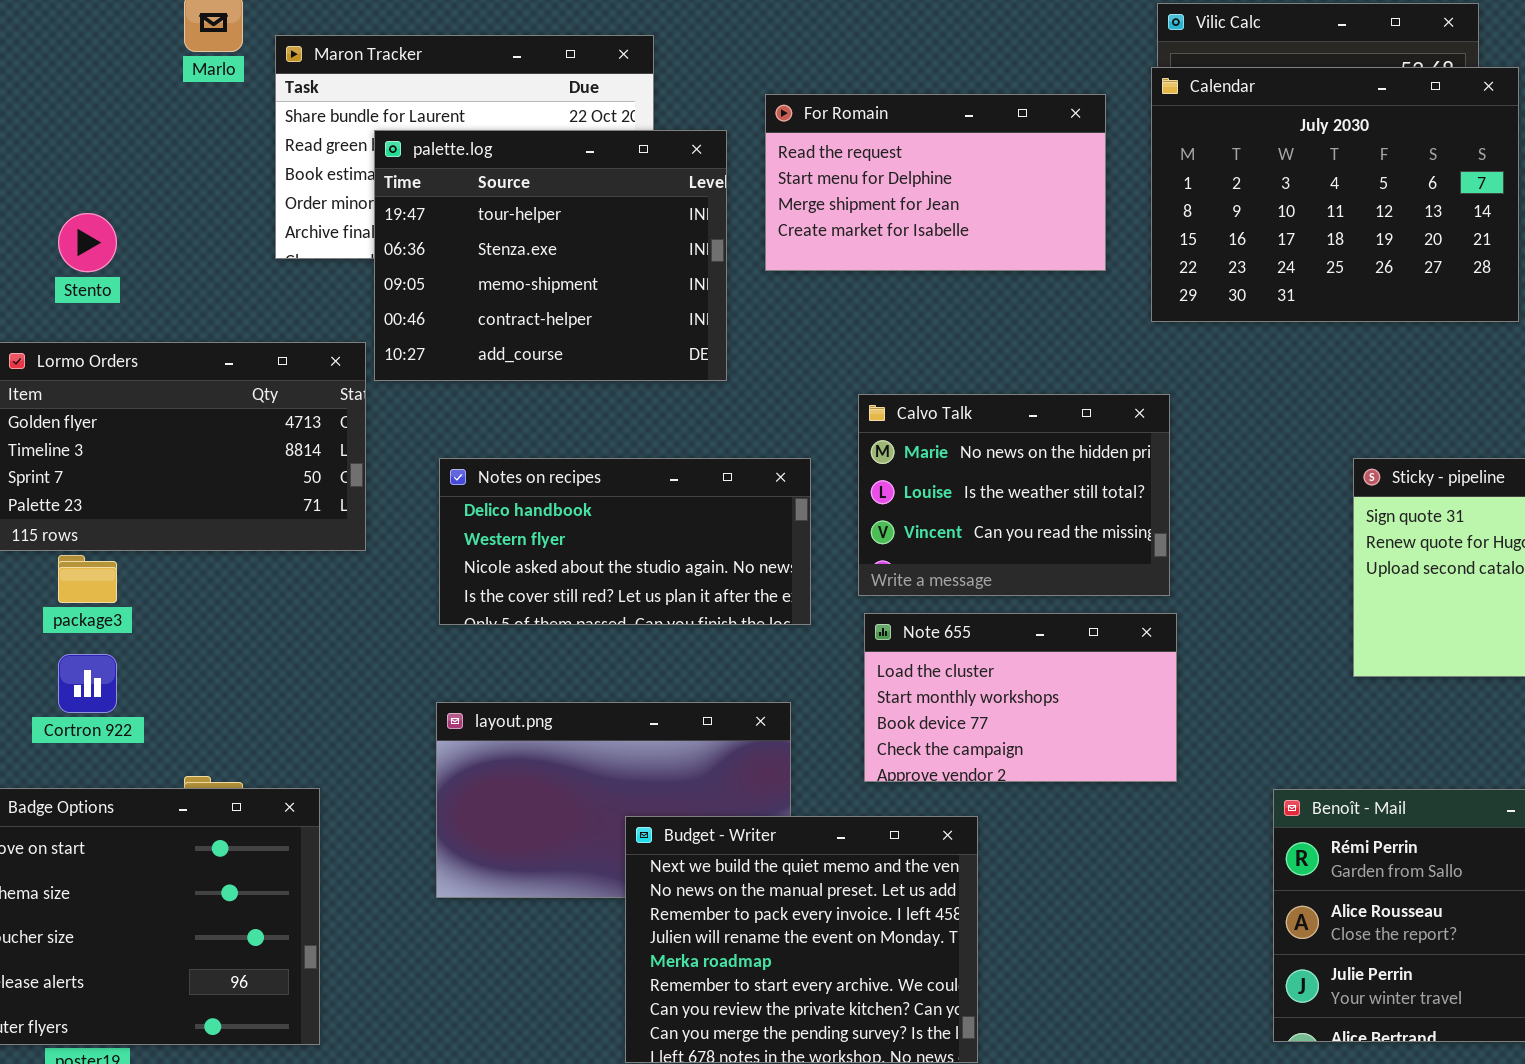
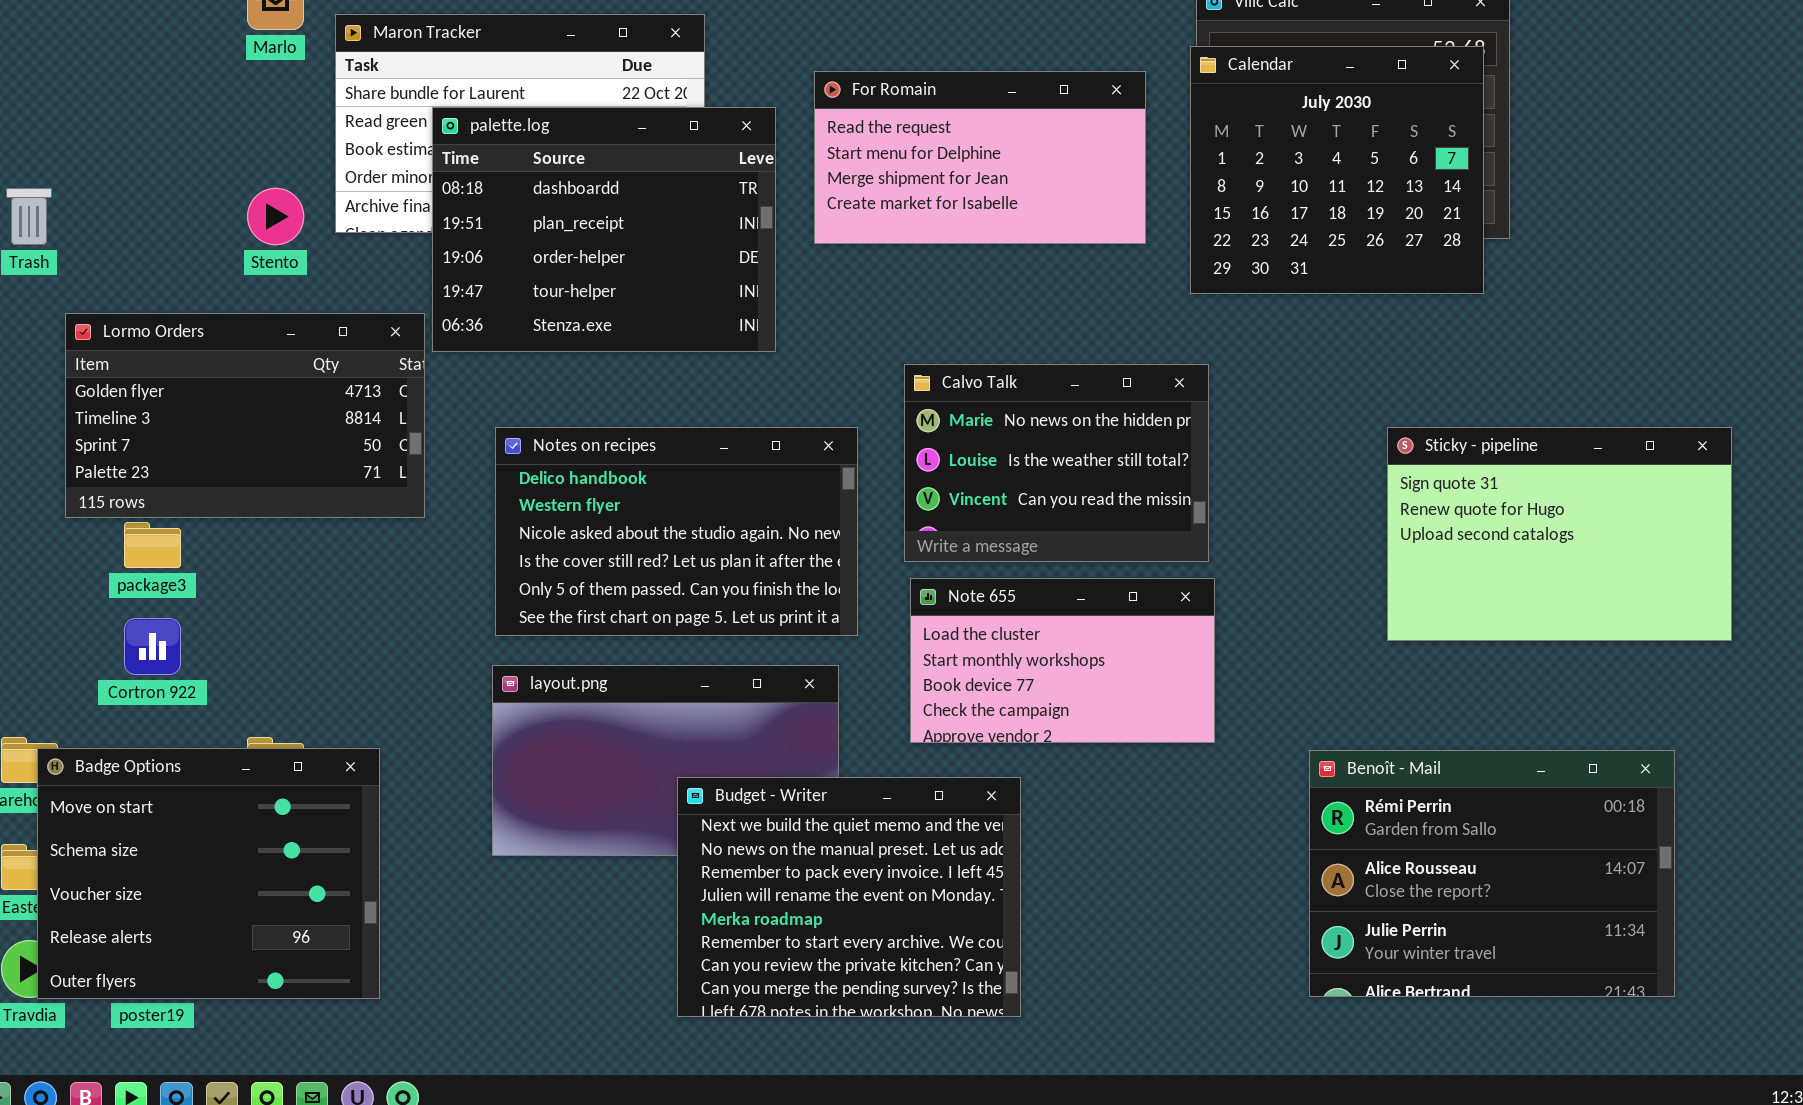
Calendar: [1151,67,1519,322] -> [1190,46,1484,294], resized
palette.log: [374,130,727,381] -> [432,107,776,352], scrolled up 3 rows
Stento: [58,213,117,272] -> [247,188,304,245], moved
Notes on recipes: [439,458,811,625] -> [495,427,858,636], resized

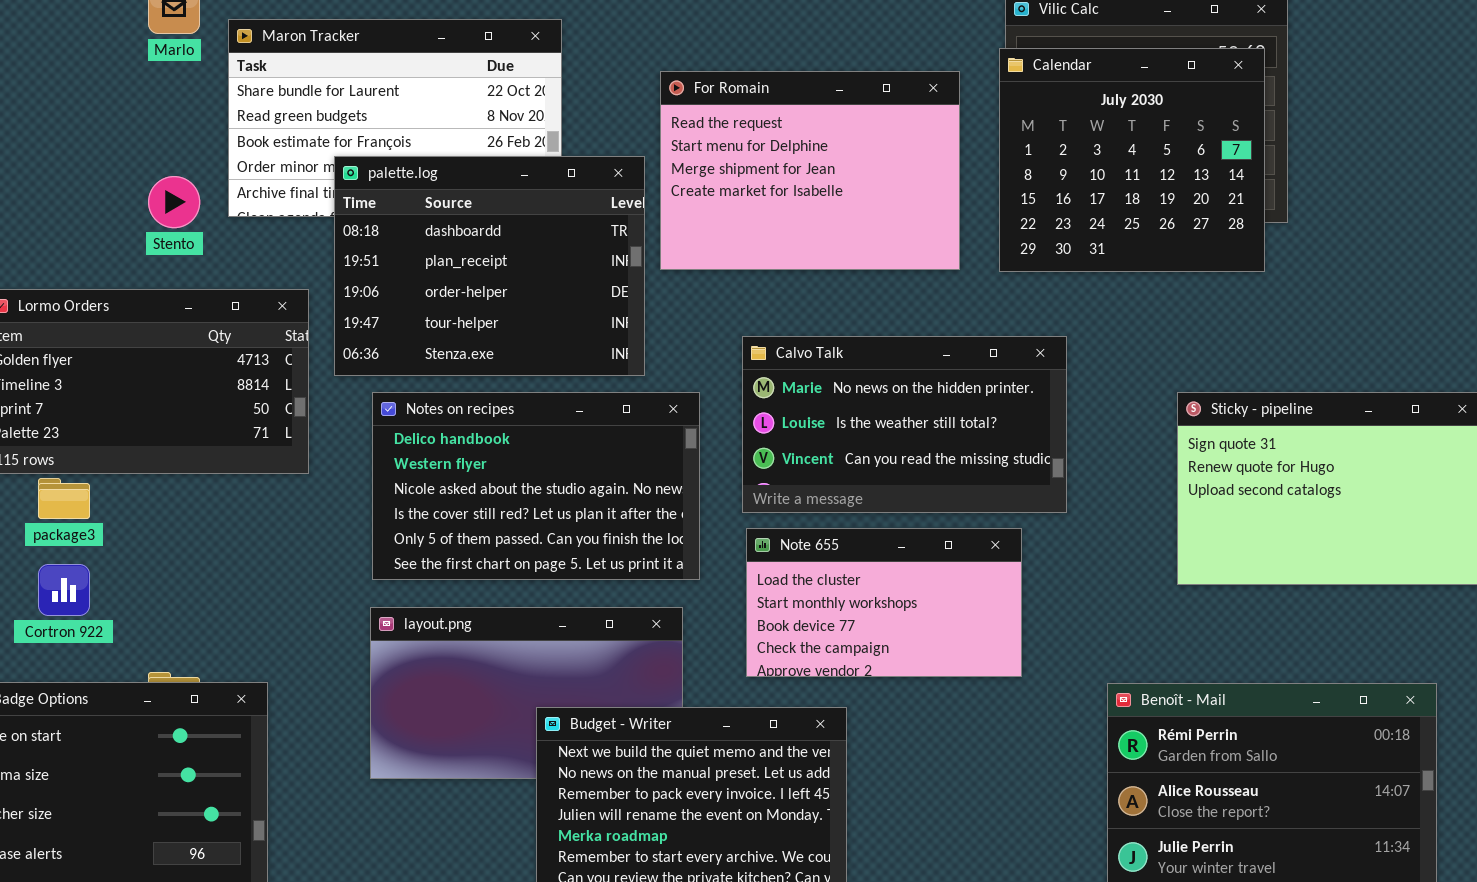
For Romain: [814,71,1146,244] -> [660,71,960,270], resized
palette.log: [432,107,776,352] -> [334,156,645,376], moved
Calvo Talk: [904,364,1209,562] -> [742,336,1067,513], resized

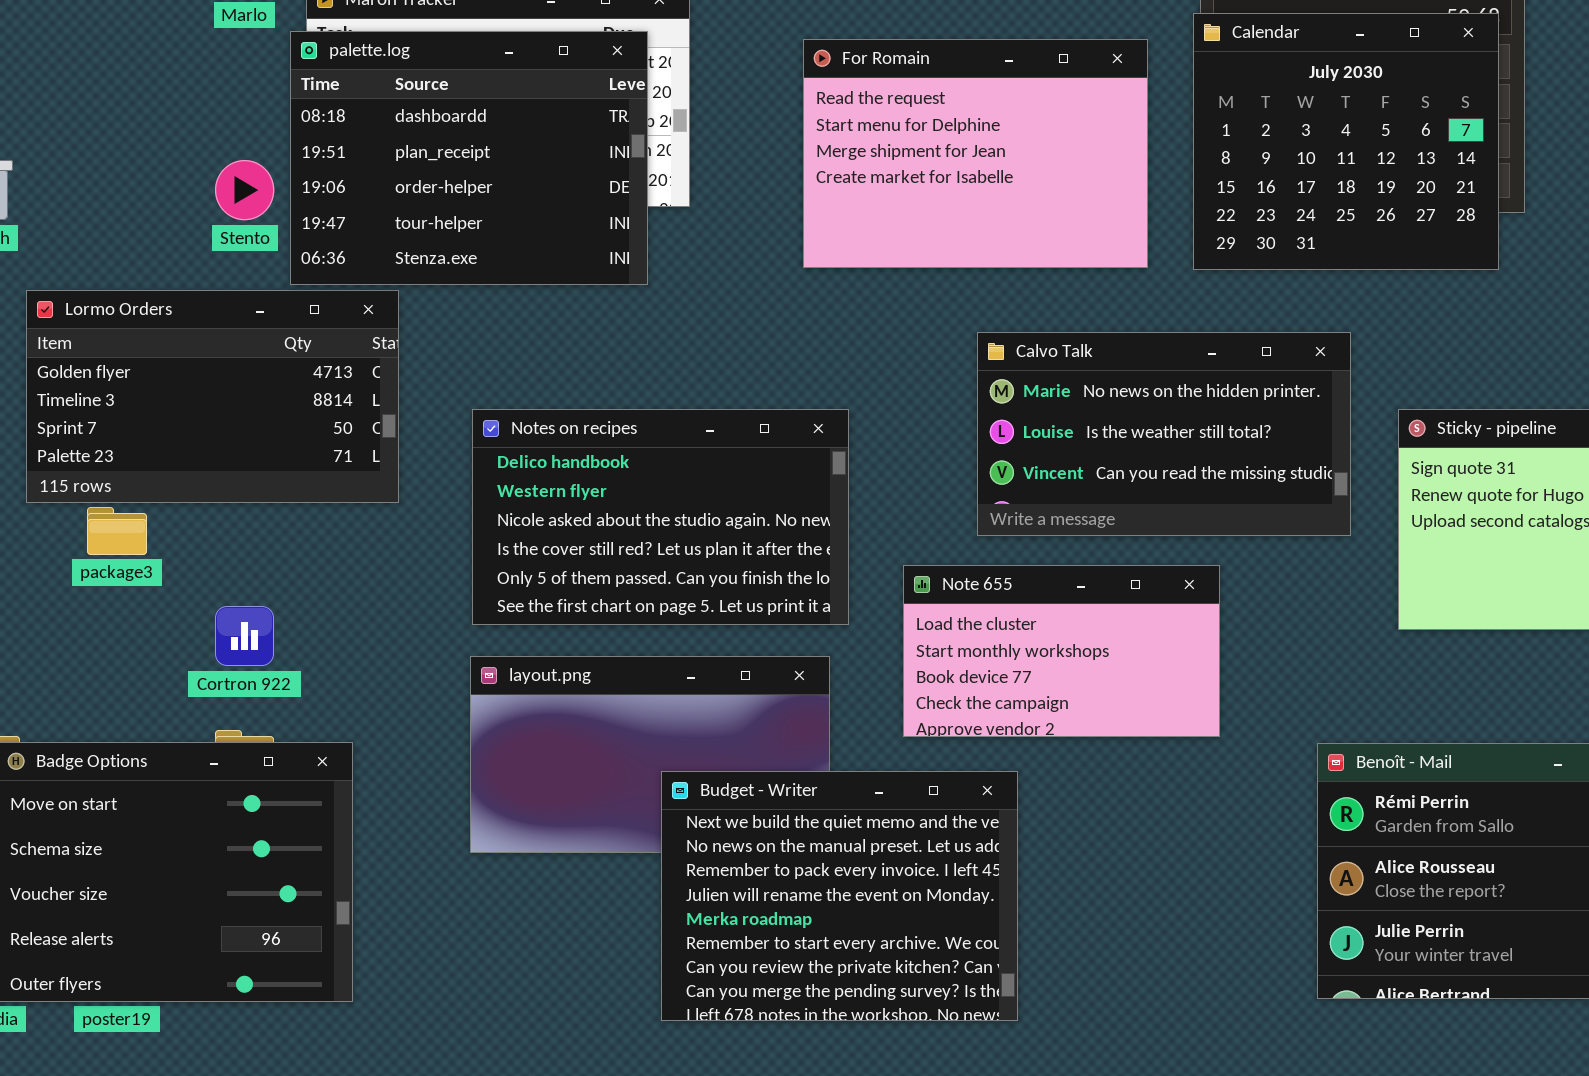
palette.log: [334,156,645,376] -> [290,31,648,285], moved
Calvo Talk: [742,336,1067,513] -> [977,332,1351,536], moved
Cortron 922: [38,564,90,616] -> [215,606,274,666], moved

